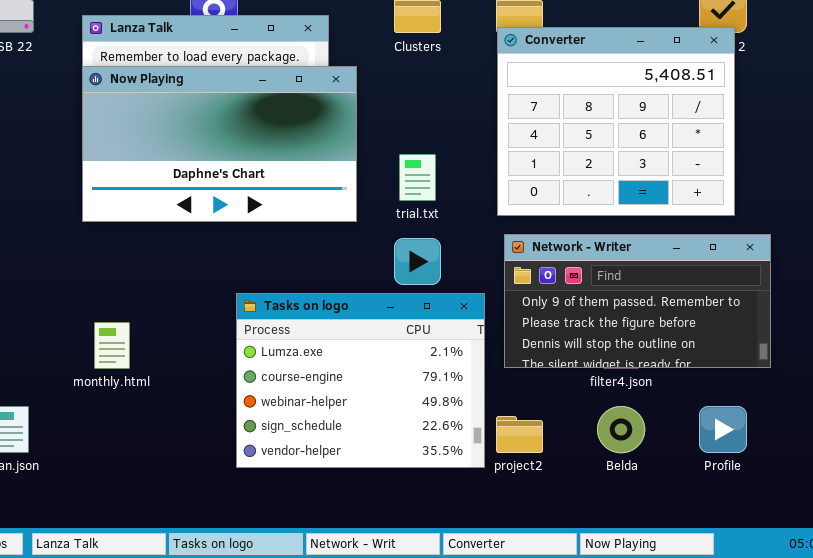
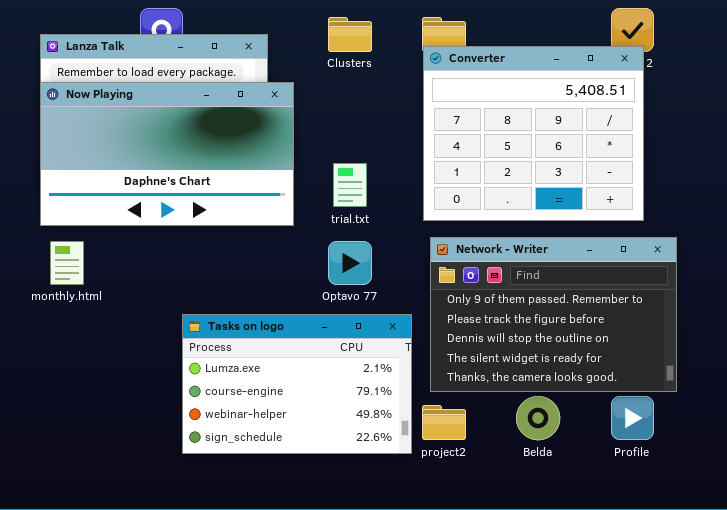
Network - Writer: [504,234,771,368] -> [430,237,677,392], resized
Tasks on logo: [236,293,485,468] -> [182,314,412,454], resized
monthly.html: [94,322,130,369] -> [50,241,84,285], moved

